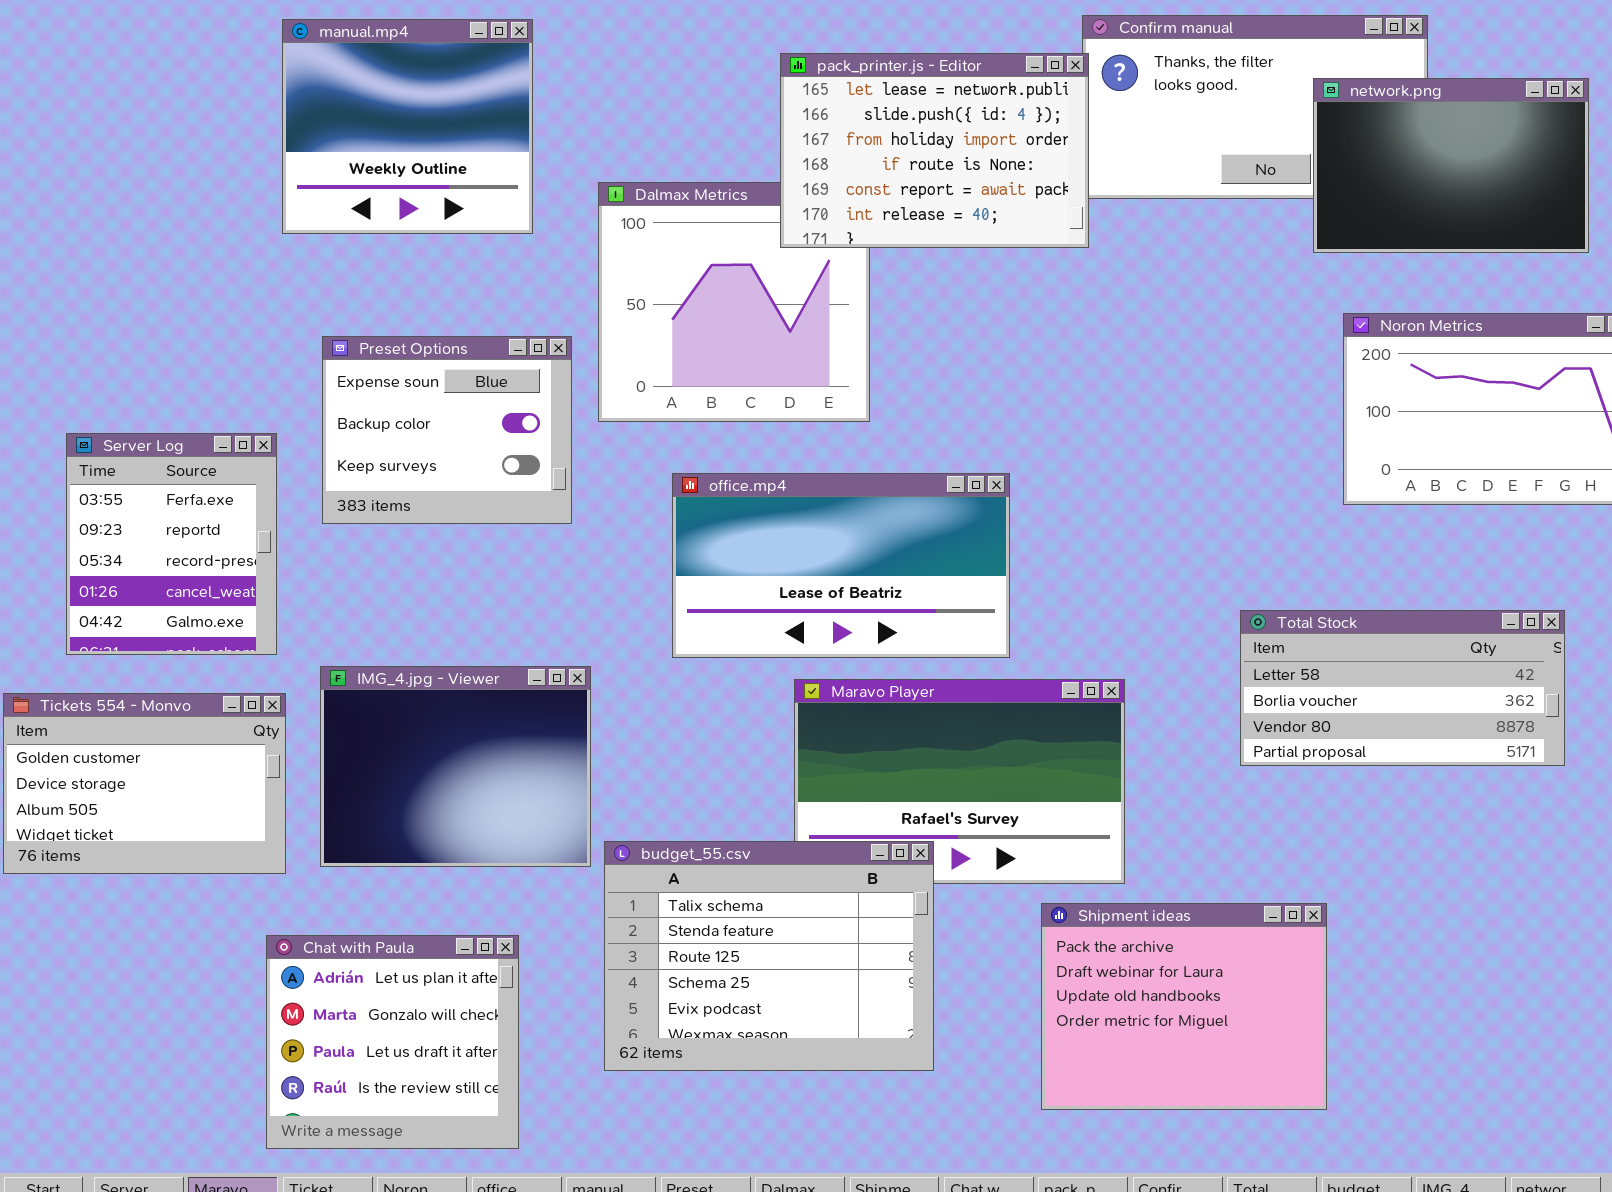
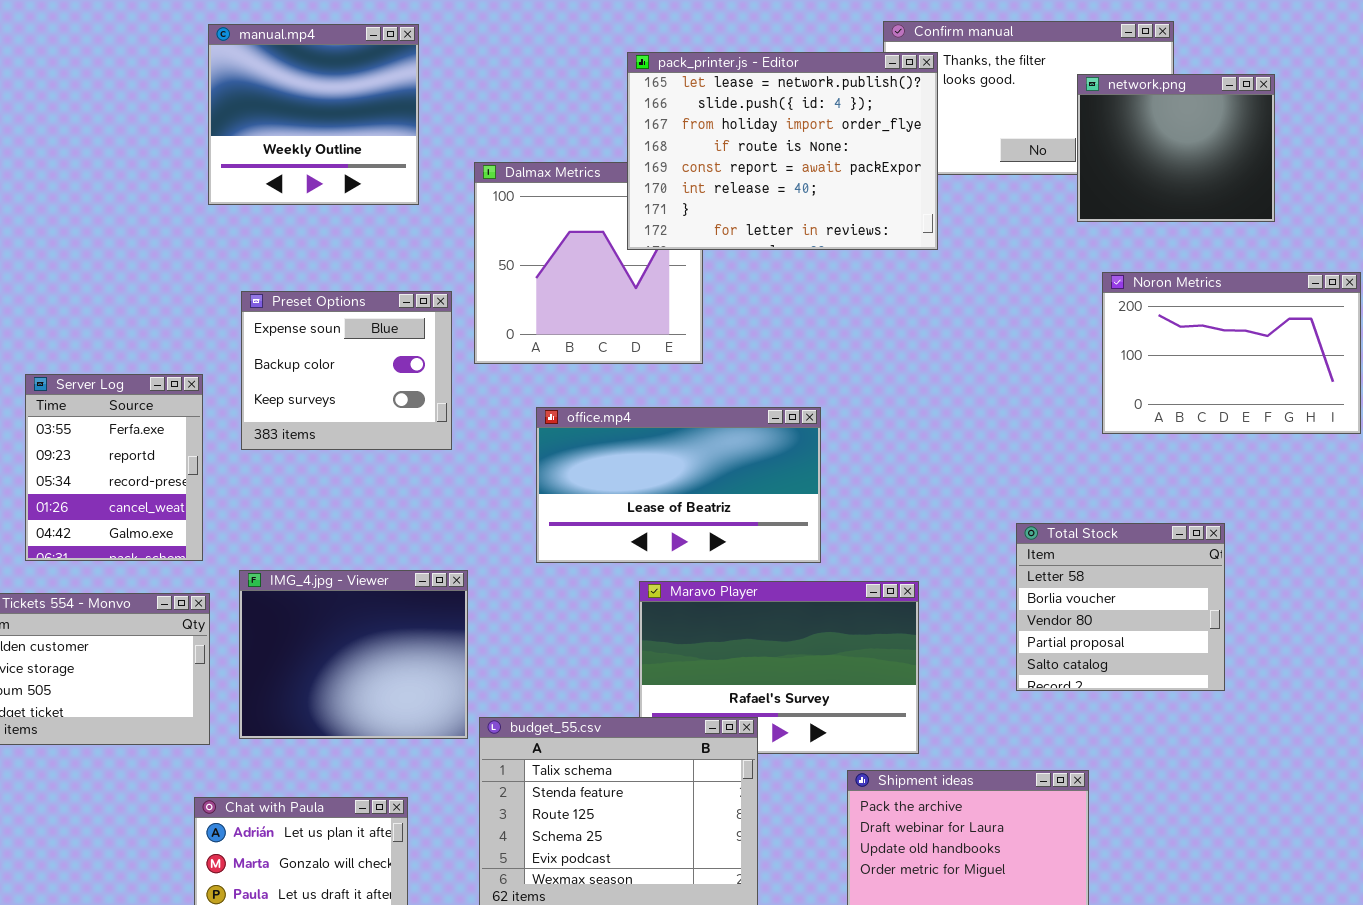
pack_printer.js - Editor: [780,53,1089,248] -> [627,52,938,250], resized
network.png: [1313,78,1589,253] -> [1077,74,1275,222], resized
Total Stock: [1240,610,1565,766] -> [1016,523,1225,691], resized

